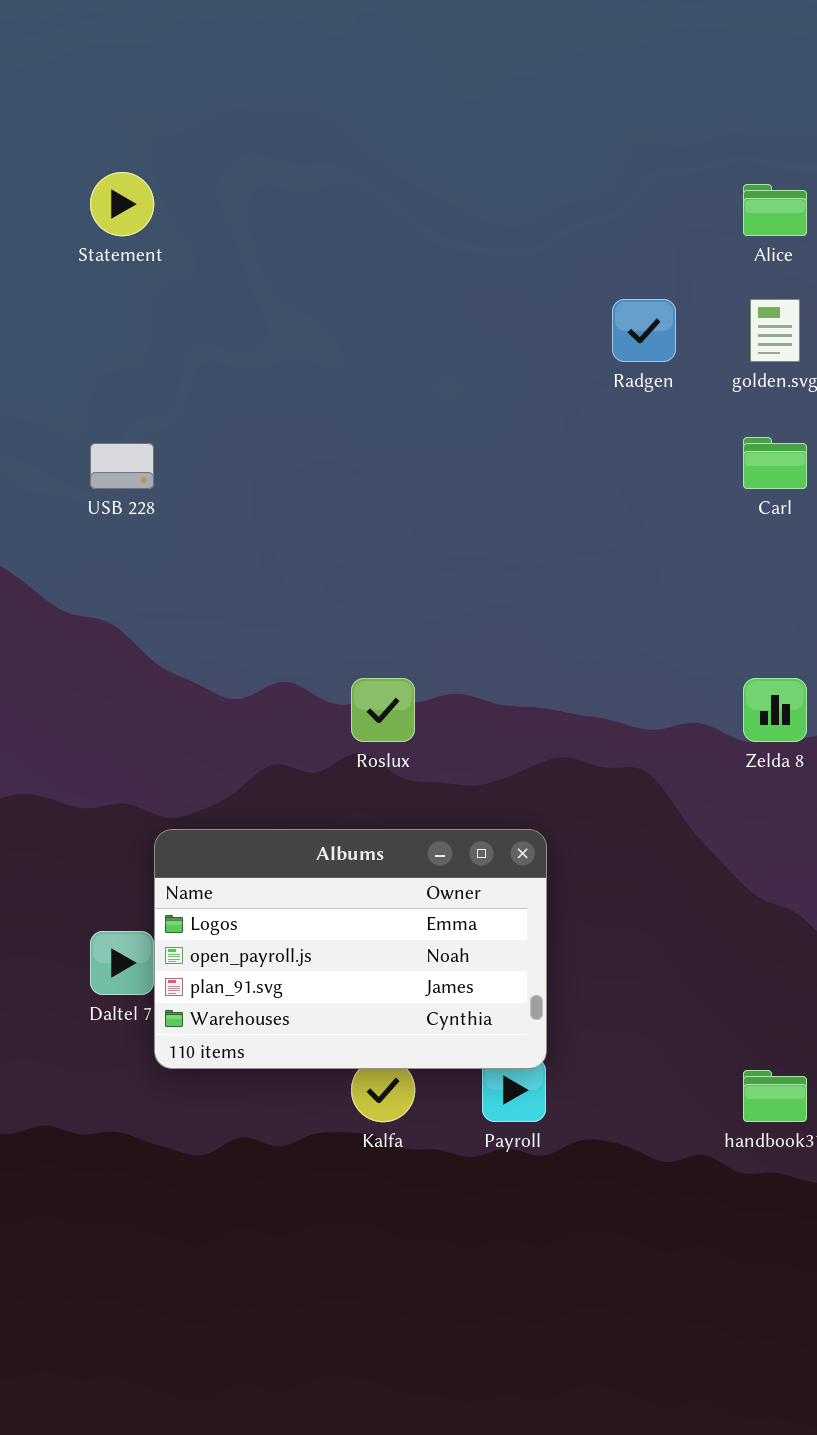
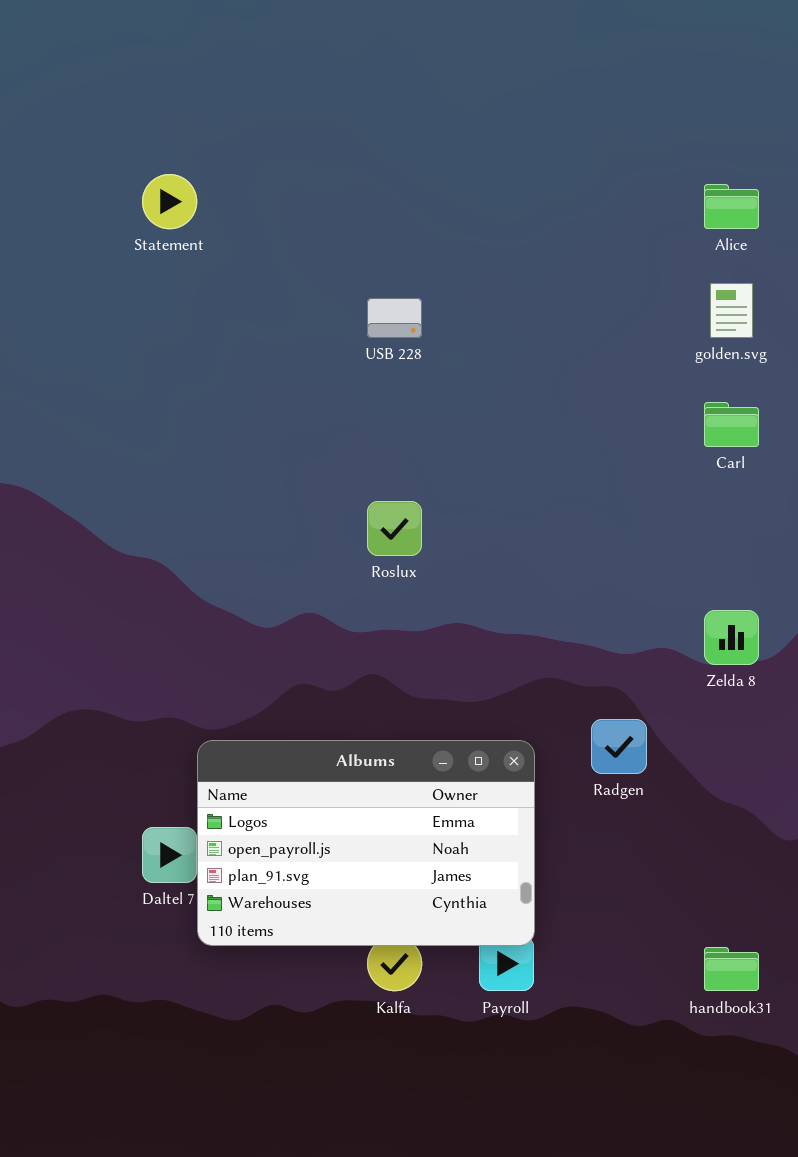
Radgen: [612,299,676,362] -> [591,719,647,774], moved
USB 228: [90,443,154,489] -> [367,298,422,338], moved
Roslux: [351,678,415,742] -> [367,501,422,556], moved

